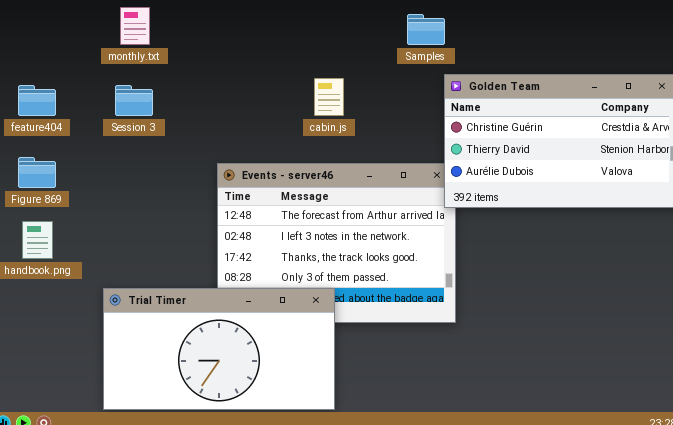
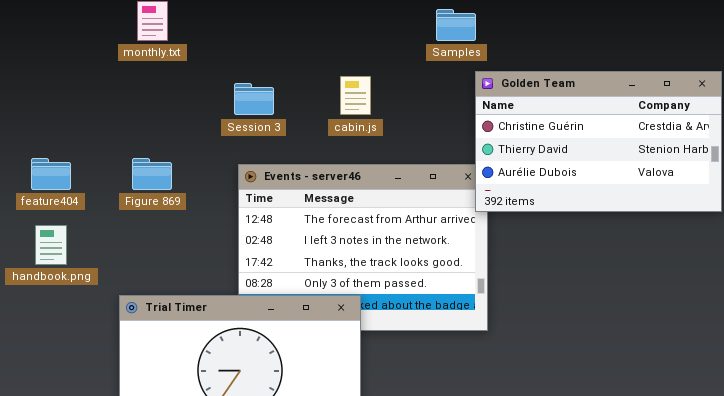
feature404: [18,85,56,116] -> [31,158,71,190], moved
Session 3: [115,85,153,116] -> [234,83,274,115], moved
Figure 869: [18,157,56,188] -> [132,158,172,190], moved

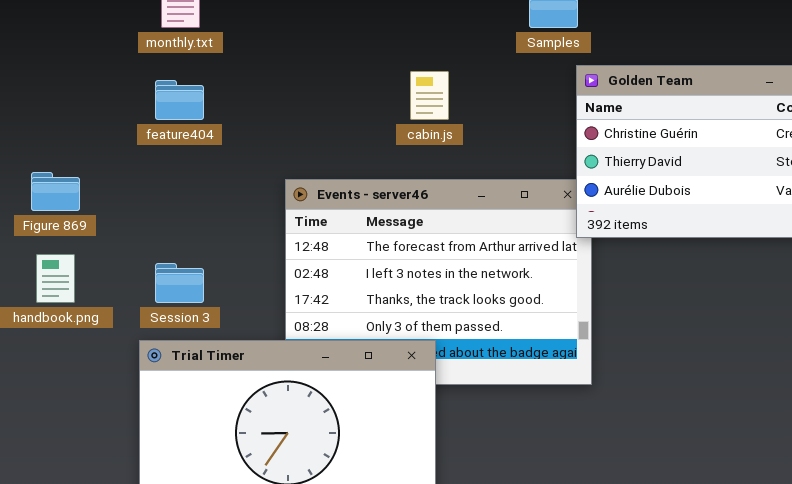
Session 3: [234,83,274,115] -> [155,263,204,303], moved
feature404: [31,158,71,190] -> [155,80,204,120], moved
Figure 869: [132,158,172,190] -> [31,172,80,211], moved

